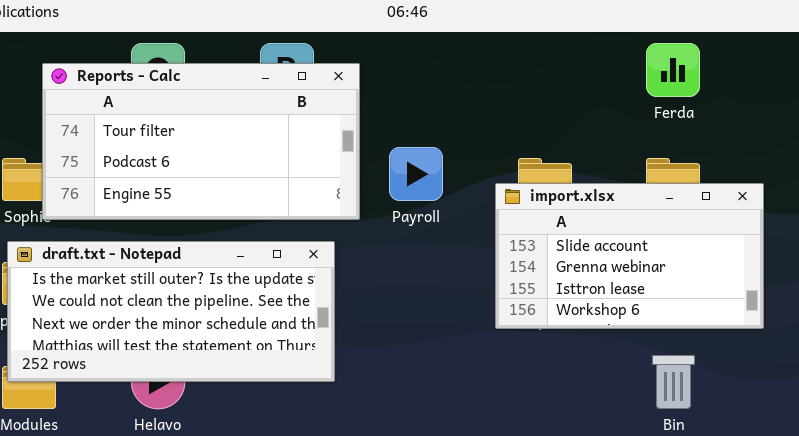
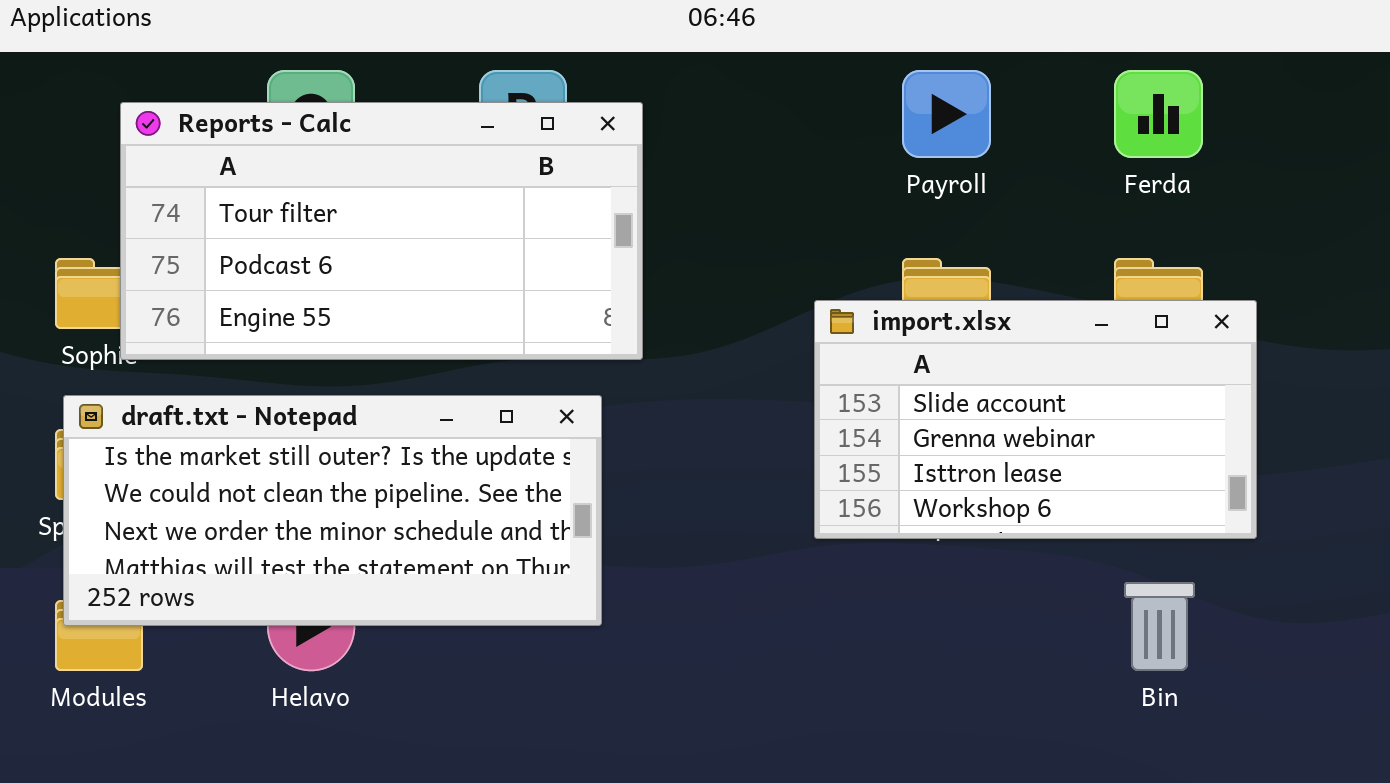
Payroll: [389,147,443,201] -> [902,70,991,158], moved
import.xlsx: [495,183,764,329] -> [814,300,1257,539], moved

